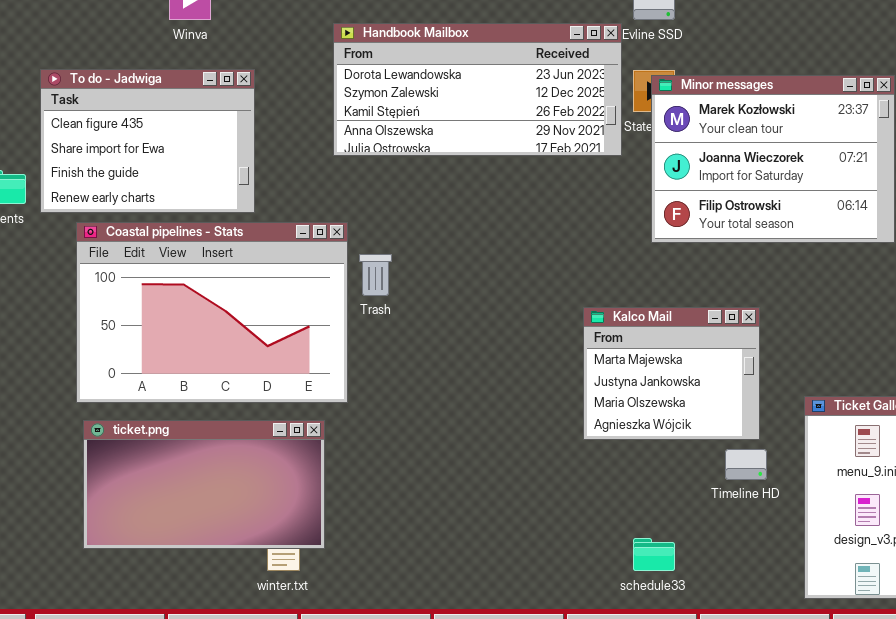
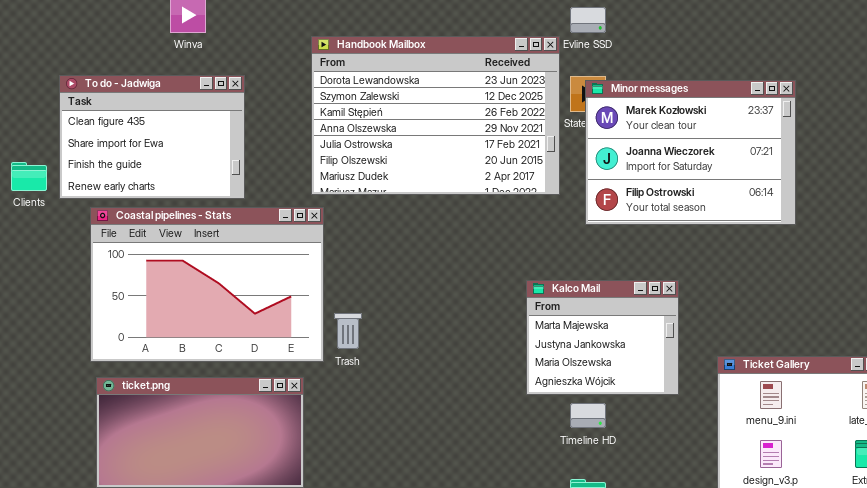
Handbook Mailbox: [333,23,622,156] -> [311,36,560,195], resized
Trash: [359,254,392,296] -> [334,313,362,349], moved
Timeline HD: [725,449,767,480] -> [570,403,606,428], moved

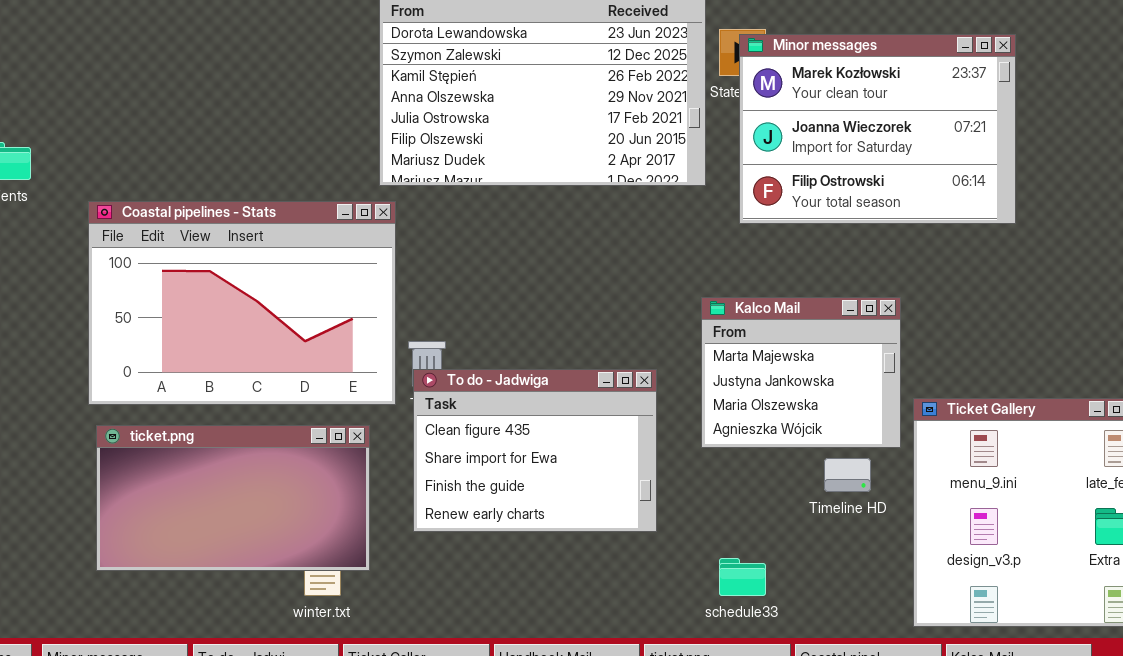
To do - Jadwiga: [59,75,245,199] -> [413,369,657,532], moved
Kalco Mail: [526,280,679,395] -> [701,297,901,448], moved
Timeline HD: [570,403,606,428] -> [824,458,871,492], moved

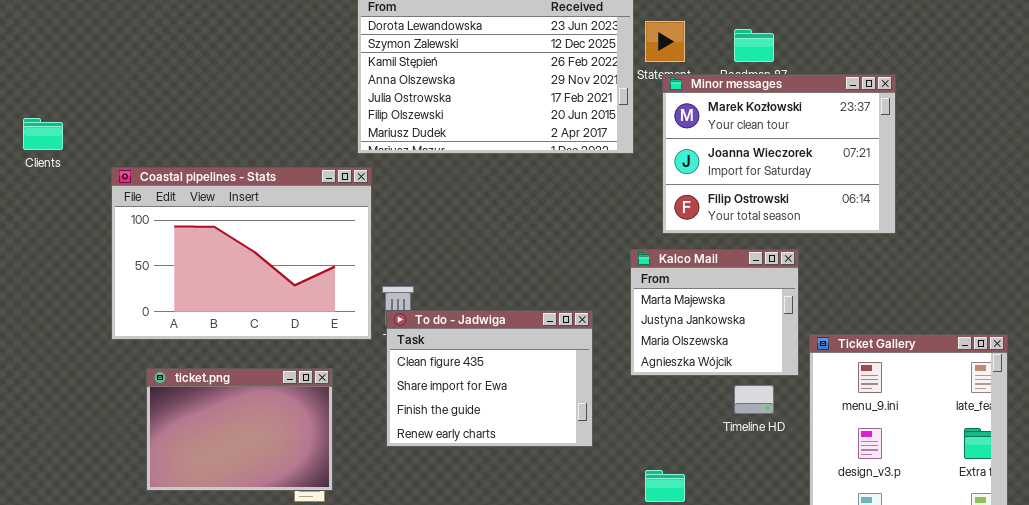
Minor messages: [739,34,1016,224] -> [662,74,896,234], moved
ticket.png: [96,425,370,571] -> [146,368,333,491], moved, resized

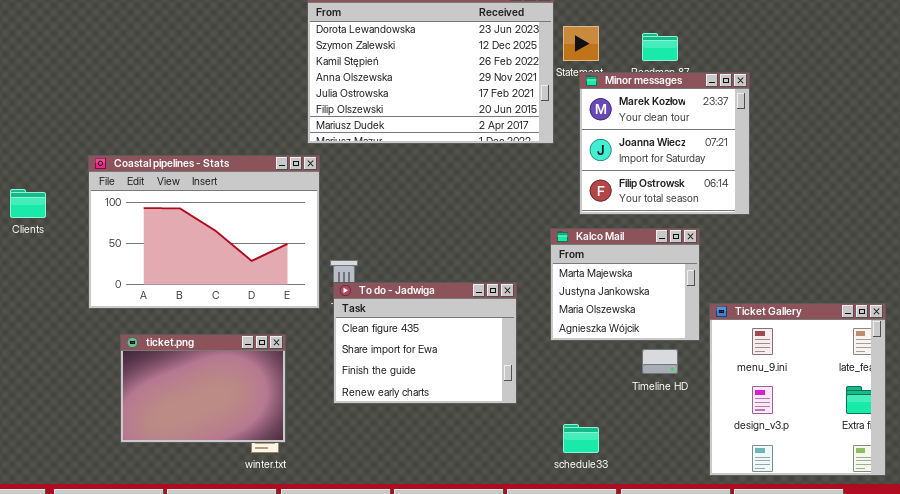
Minor messages: [662,74,896,234] -> [579,72,750,215], resized
Clients: [23,118,63,150] -> [10,189,46,218], moved

